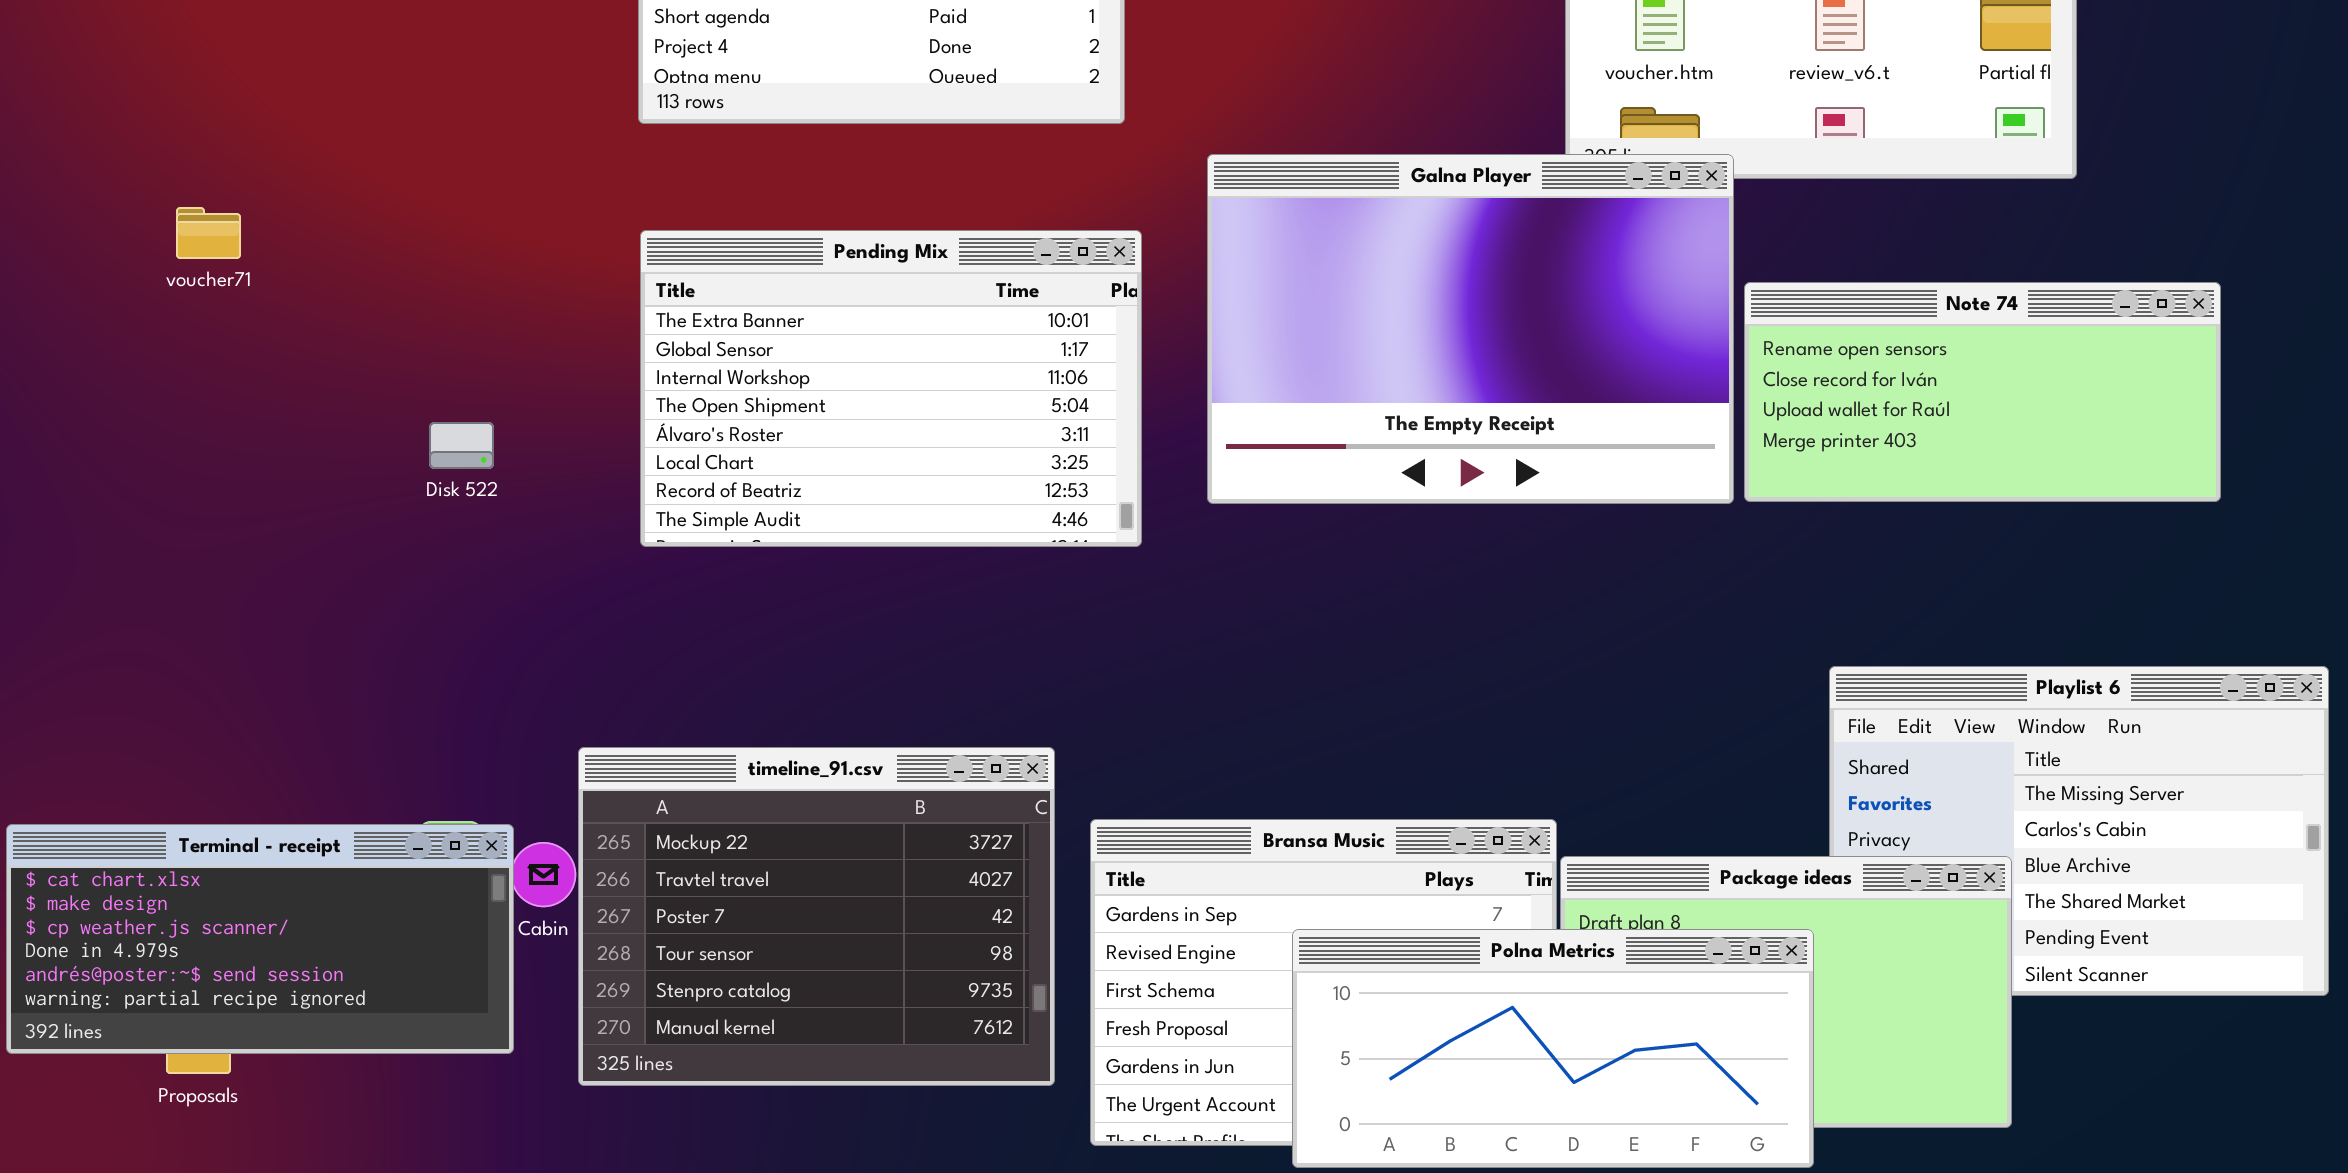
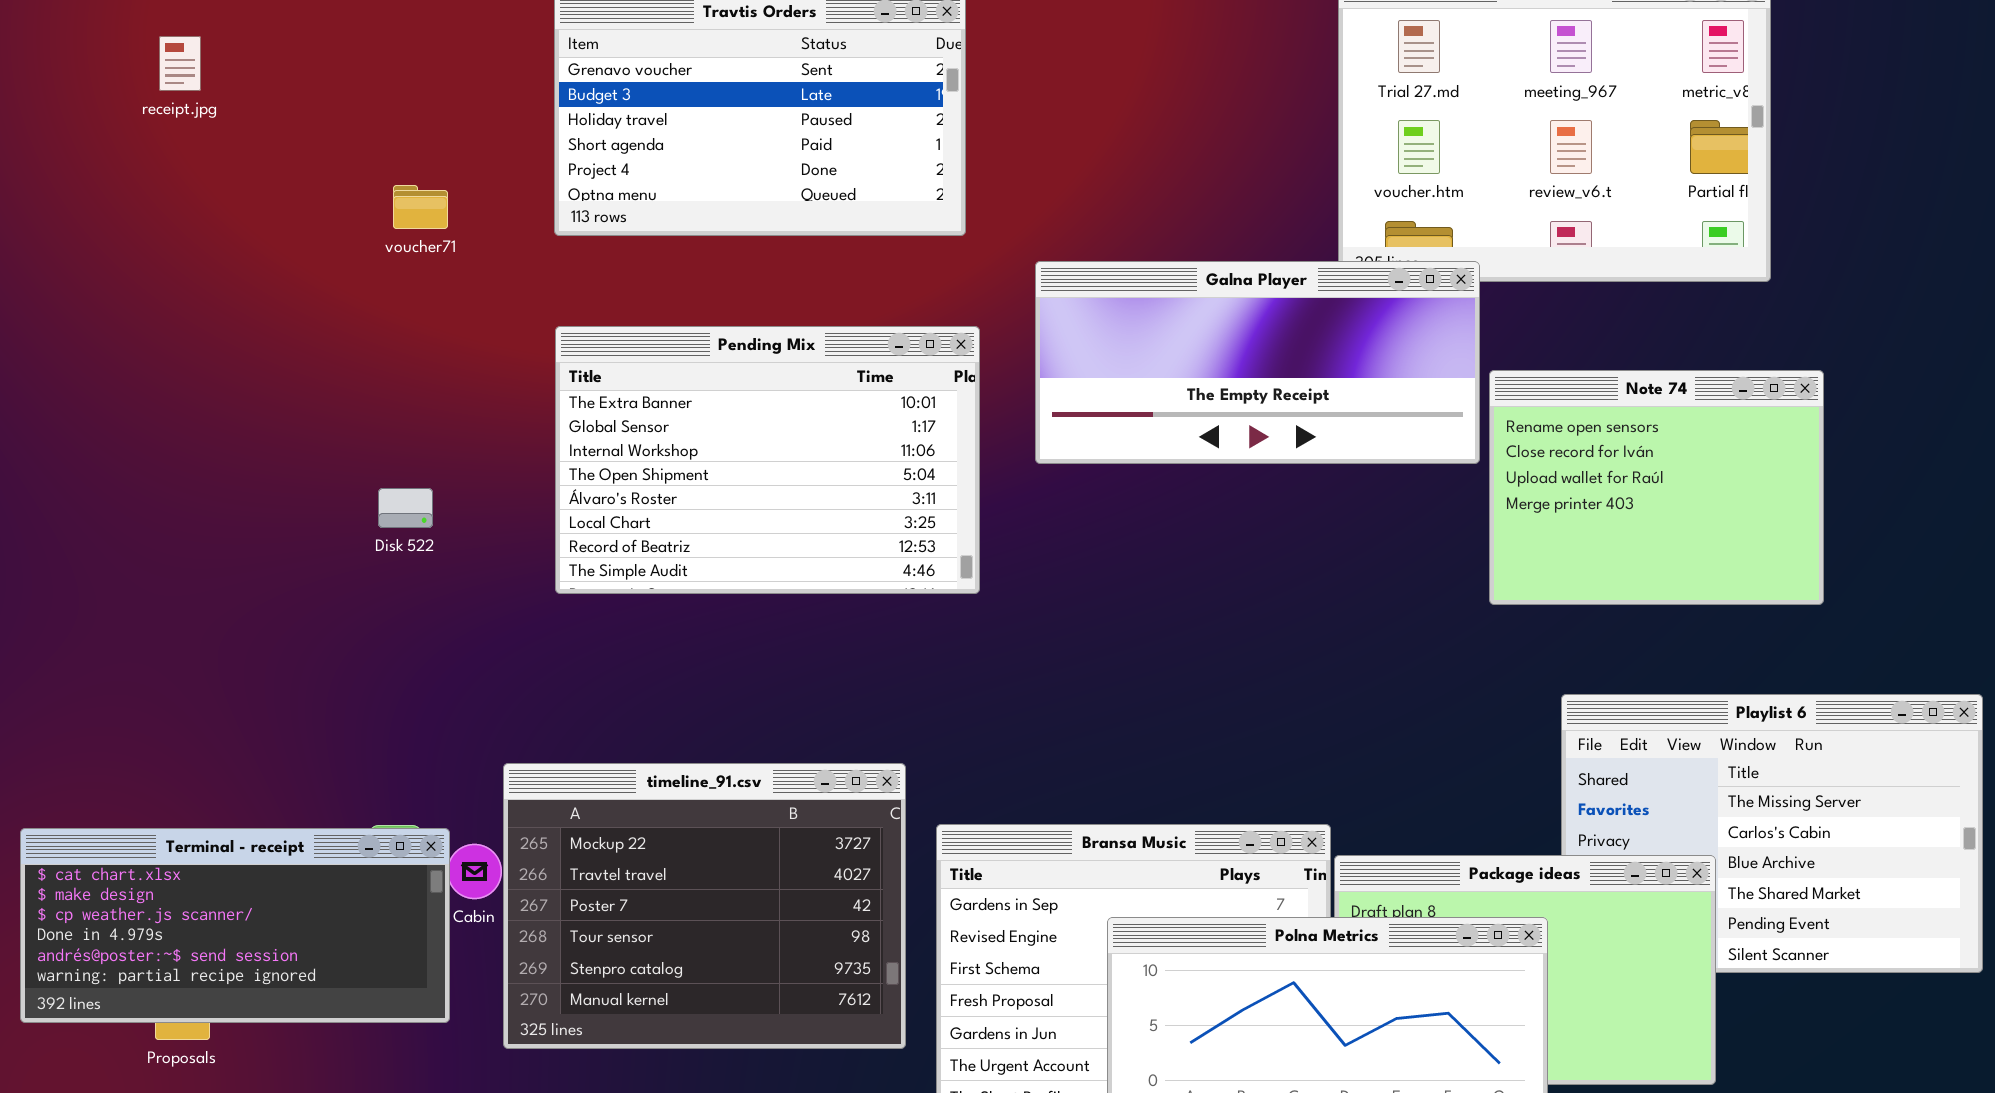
Galna Player: [1207,154,1734,504] -> [1035,261,1480,464], resized
voucher71: [176,207,241,259] -> [393,185,448,229], moved
Note 74: [1744,282,2221,502] -> [1489,370,1824,605], resized

